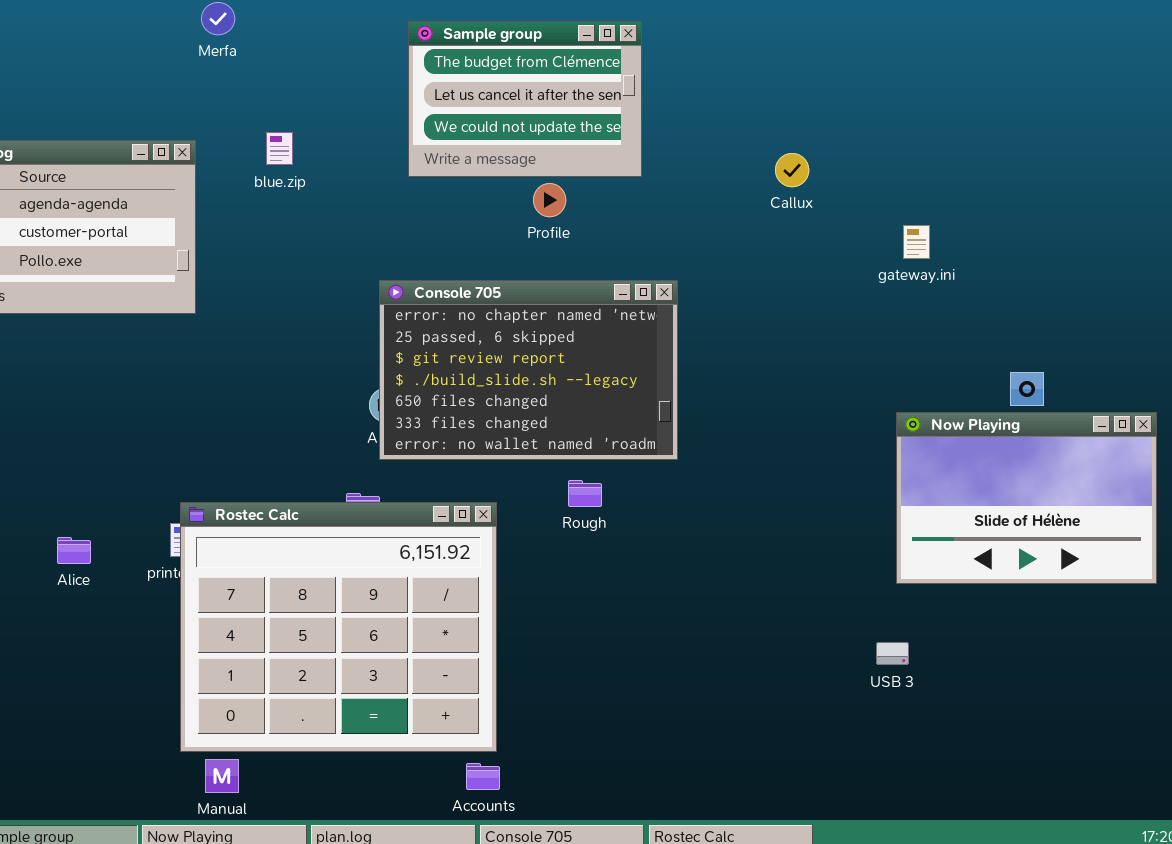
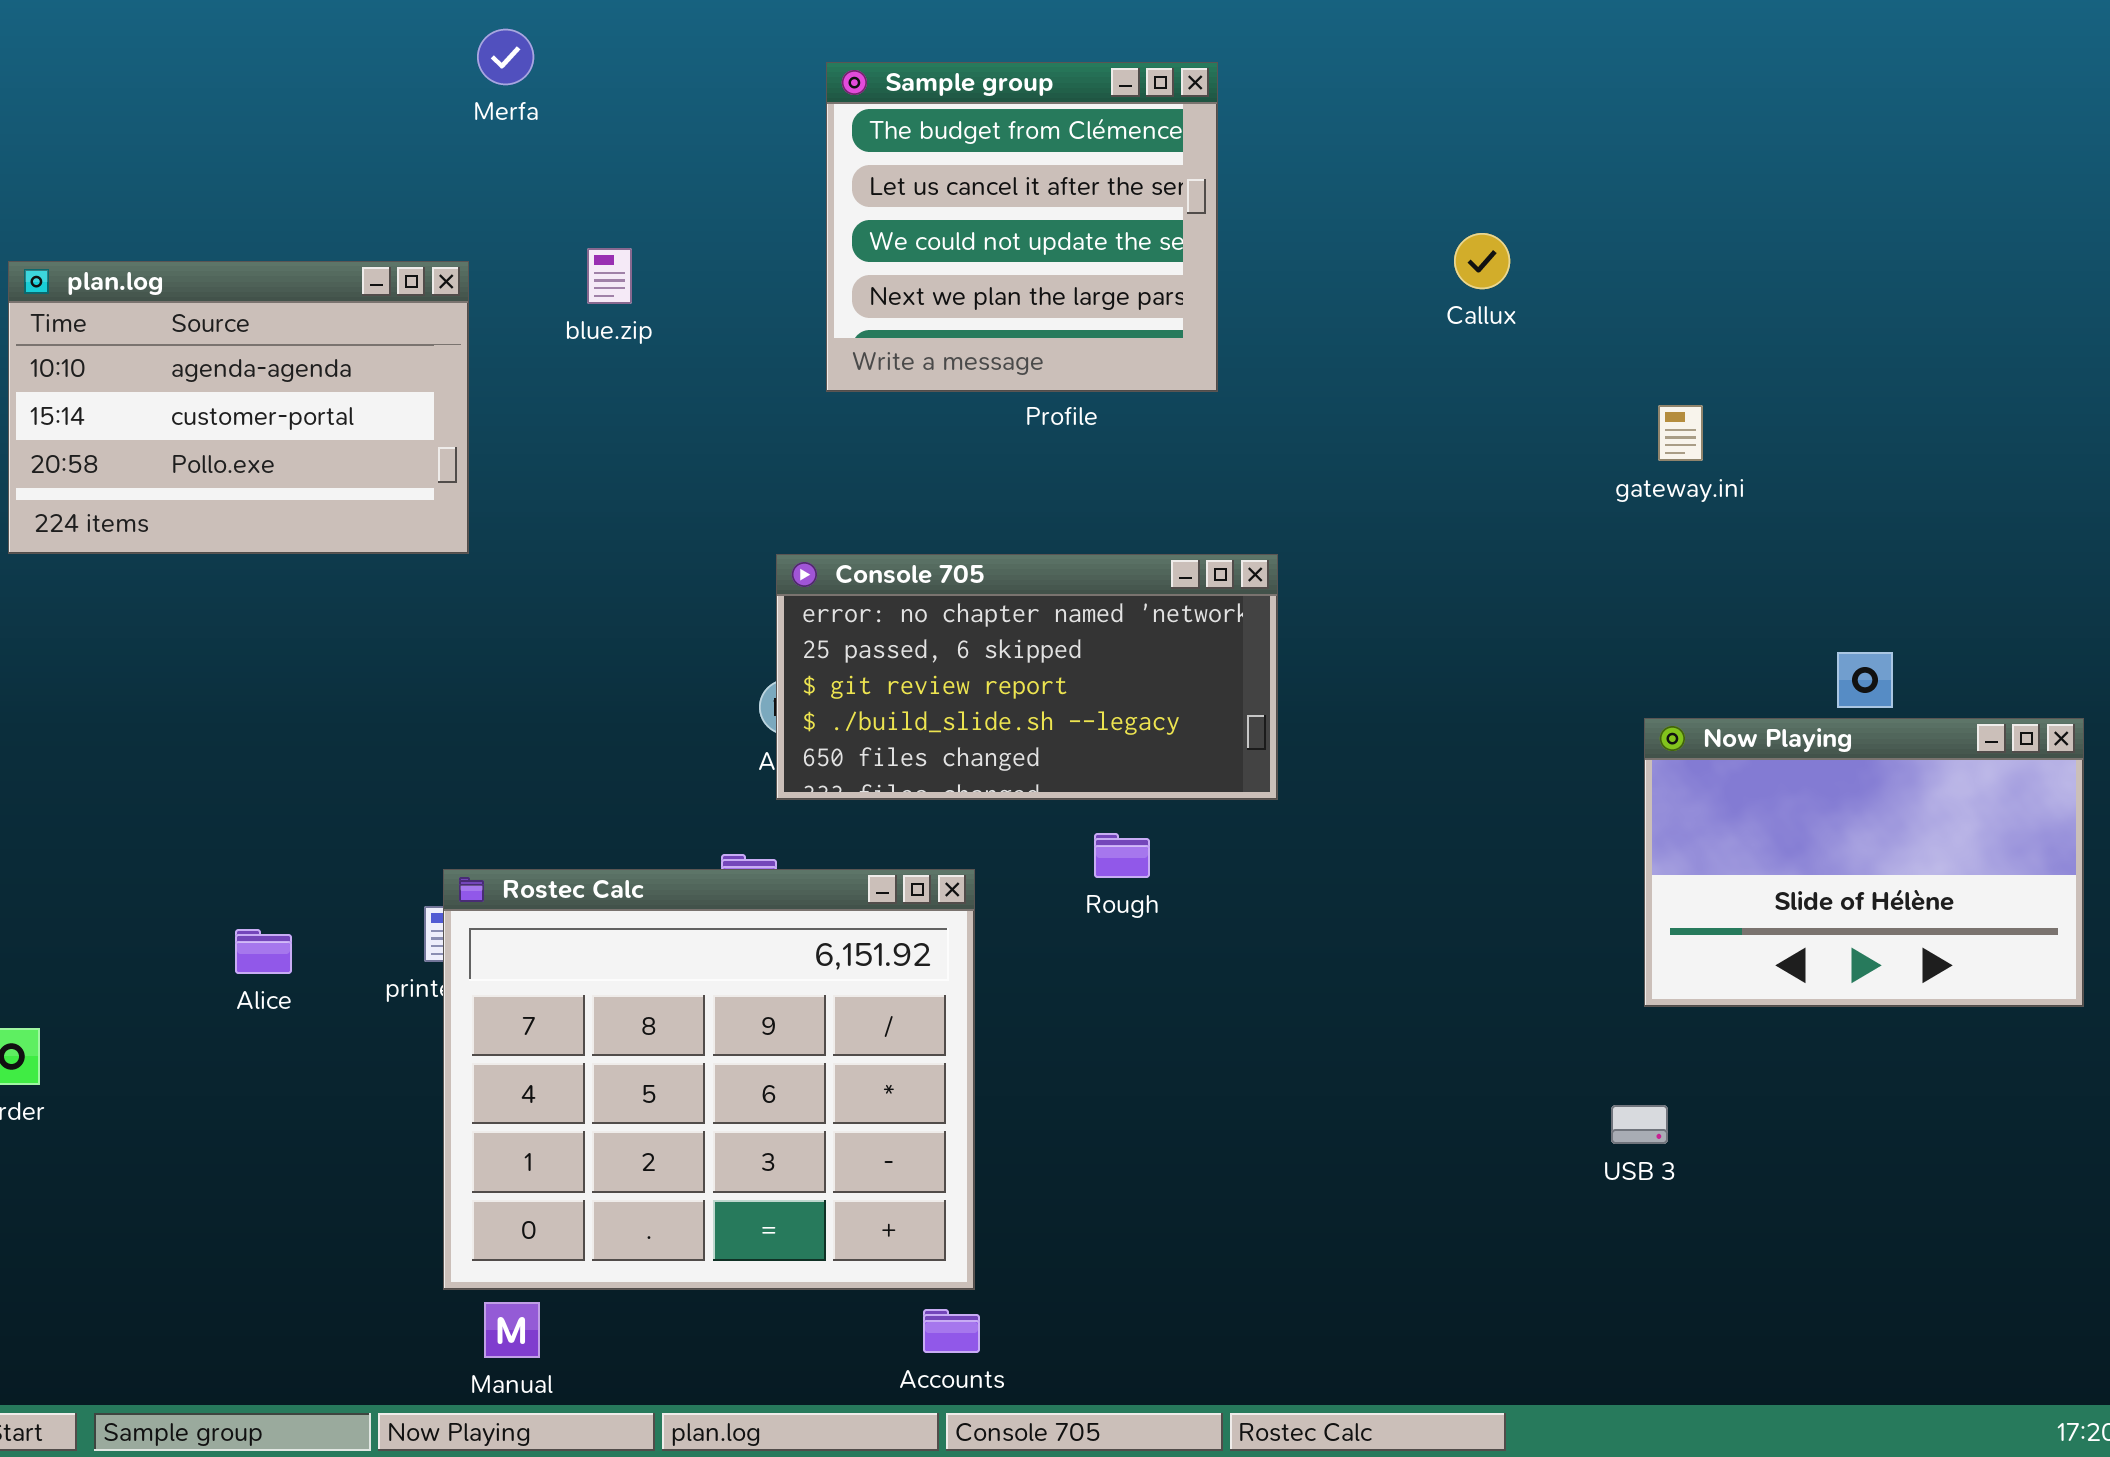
Sample group: [408,21,642,177] -> [826,62,1218,392], resized
Callux: [775,153,809,187] -> [1454,233,1510,289], moved
Console 705: [379,280,678,460] -> [776,554,1278,800], resized

